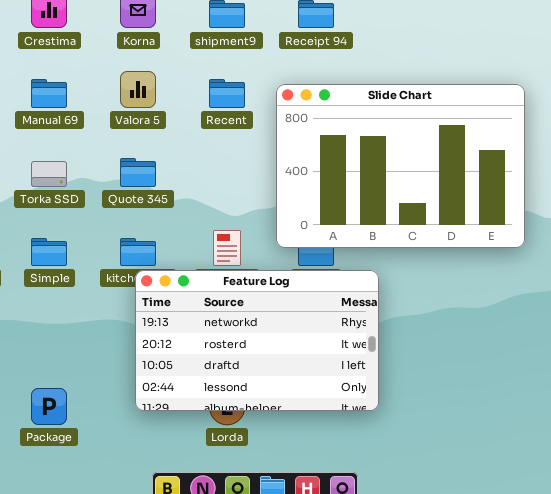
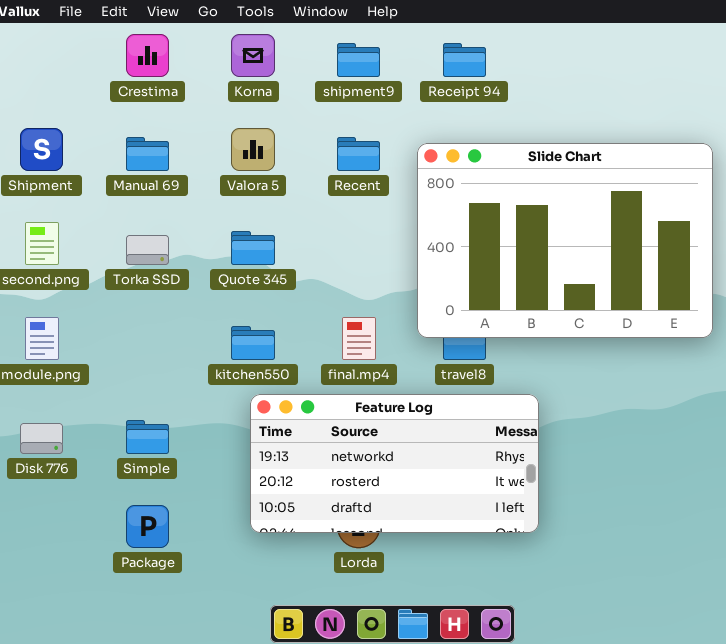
Simple: [31,238,67,266] -> [126,420,169,454], moved
Feature Log: [135,270,379,411] -> [250,394,539,533], resized

